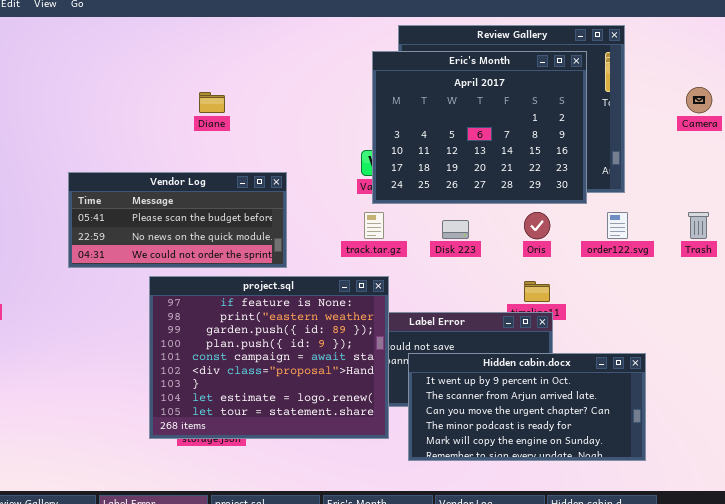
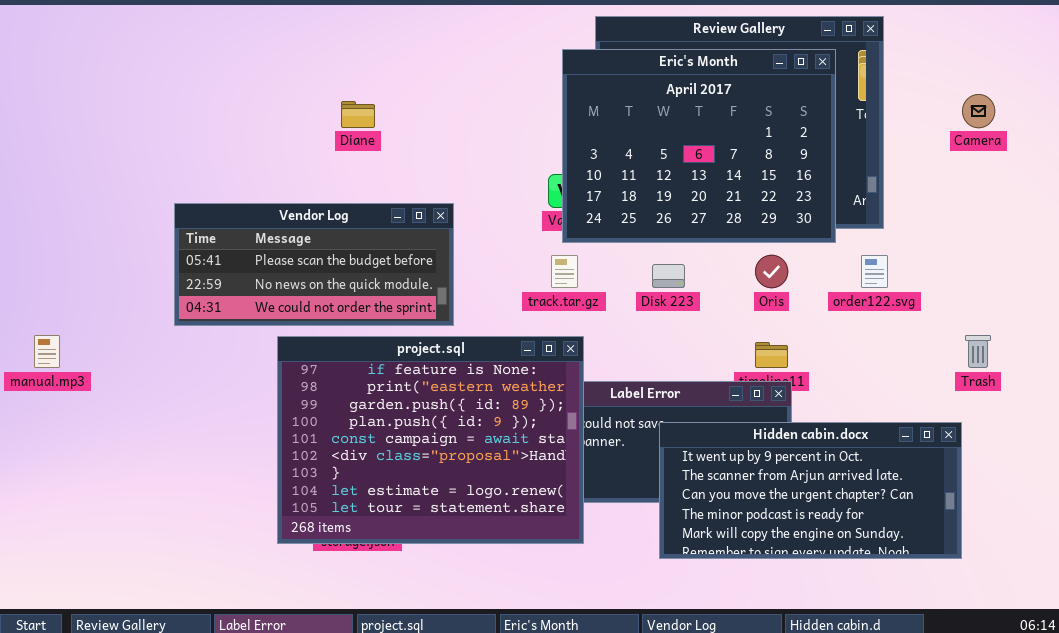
Trash: [688,212,709,239] -> [965,335,991,368], moved
Hidden cabin.docx: [408,353,646,461] -> [659,422,962,559], moved

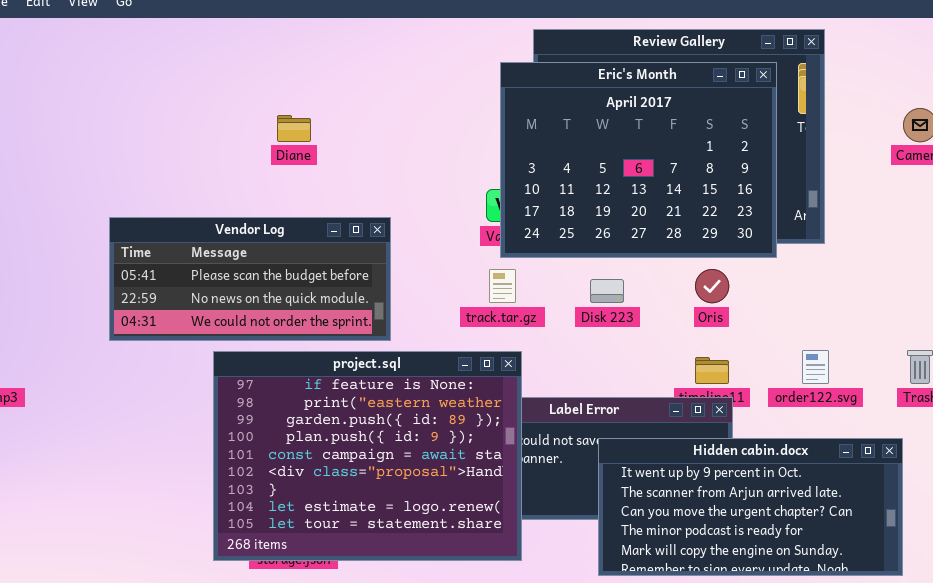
order122.svg: [861,255,888,288] -> [802,350,829,384], moved

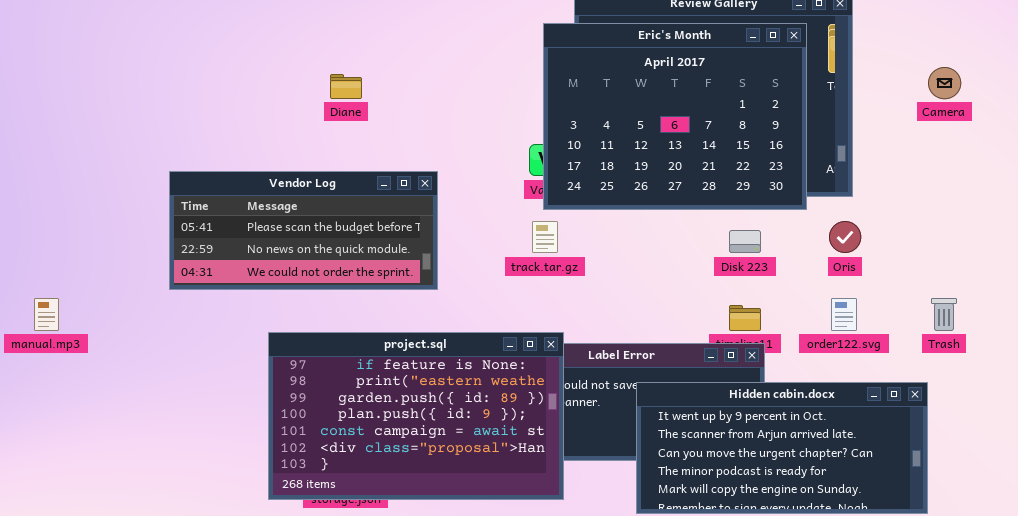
Oris: [695,269,729,303] -> [829,221,861,253], moved
Disk 223: [590,279,624,303] -> [729,230,761,253], moved
project.sql: [213,351,522,561] -> [268,332,564,500], resized

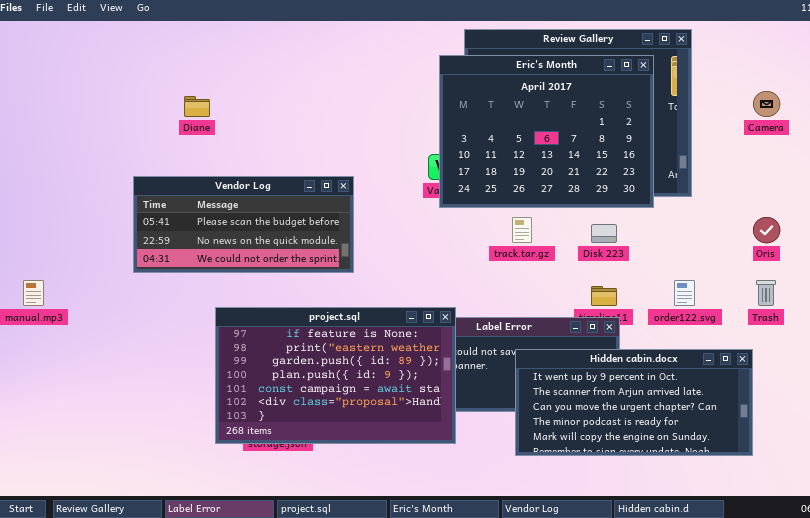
Diane: [330,74,362,99] -> [184,96,210,117], moved
track.tar.gz: [532,221,558,253] -> [512,217,532,243], moved
Oris: [829,221,861,253] -> [753,217,780,243], moved

